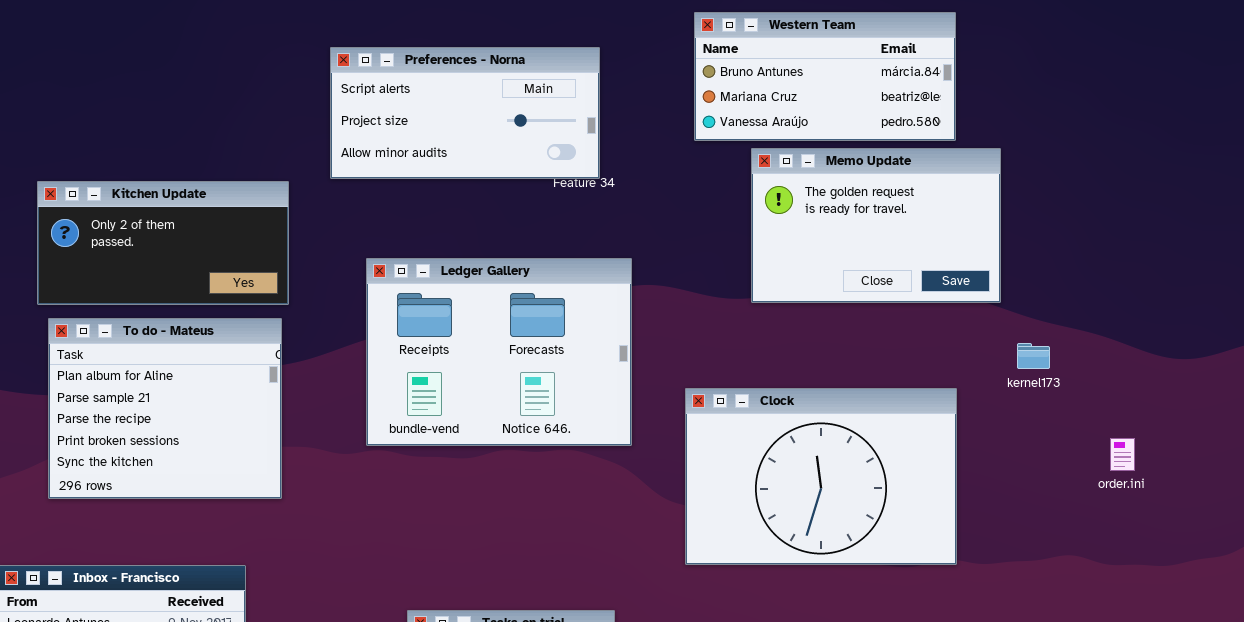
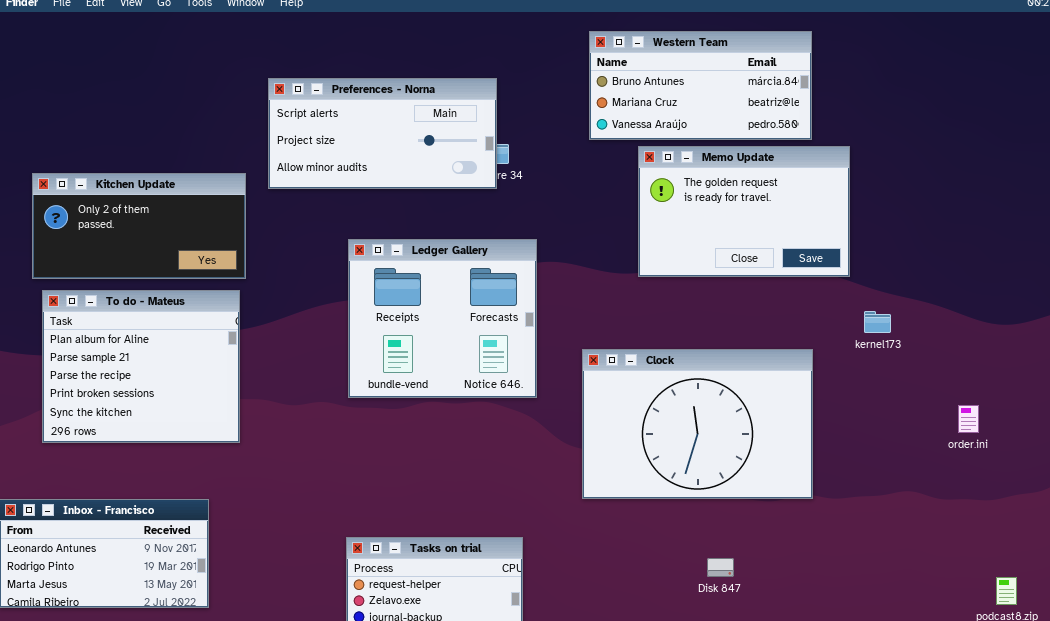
Preferences - Norna: [330,47,600,179] -> [268,78,497,189], moved
Ledger Gallery: [366,258,632,446] -> [348,239,537,398], resized
order.ini: [1110,438,1135,471] -> [958,405,979,433], moved

